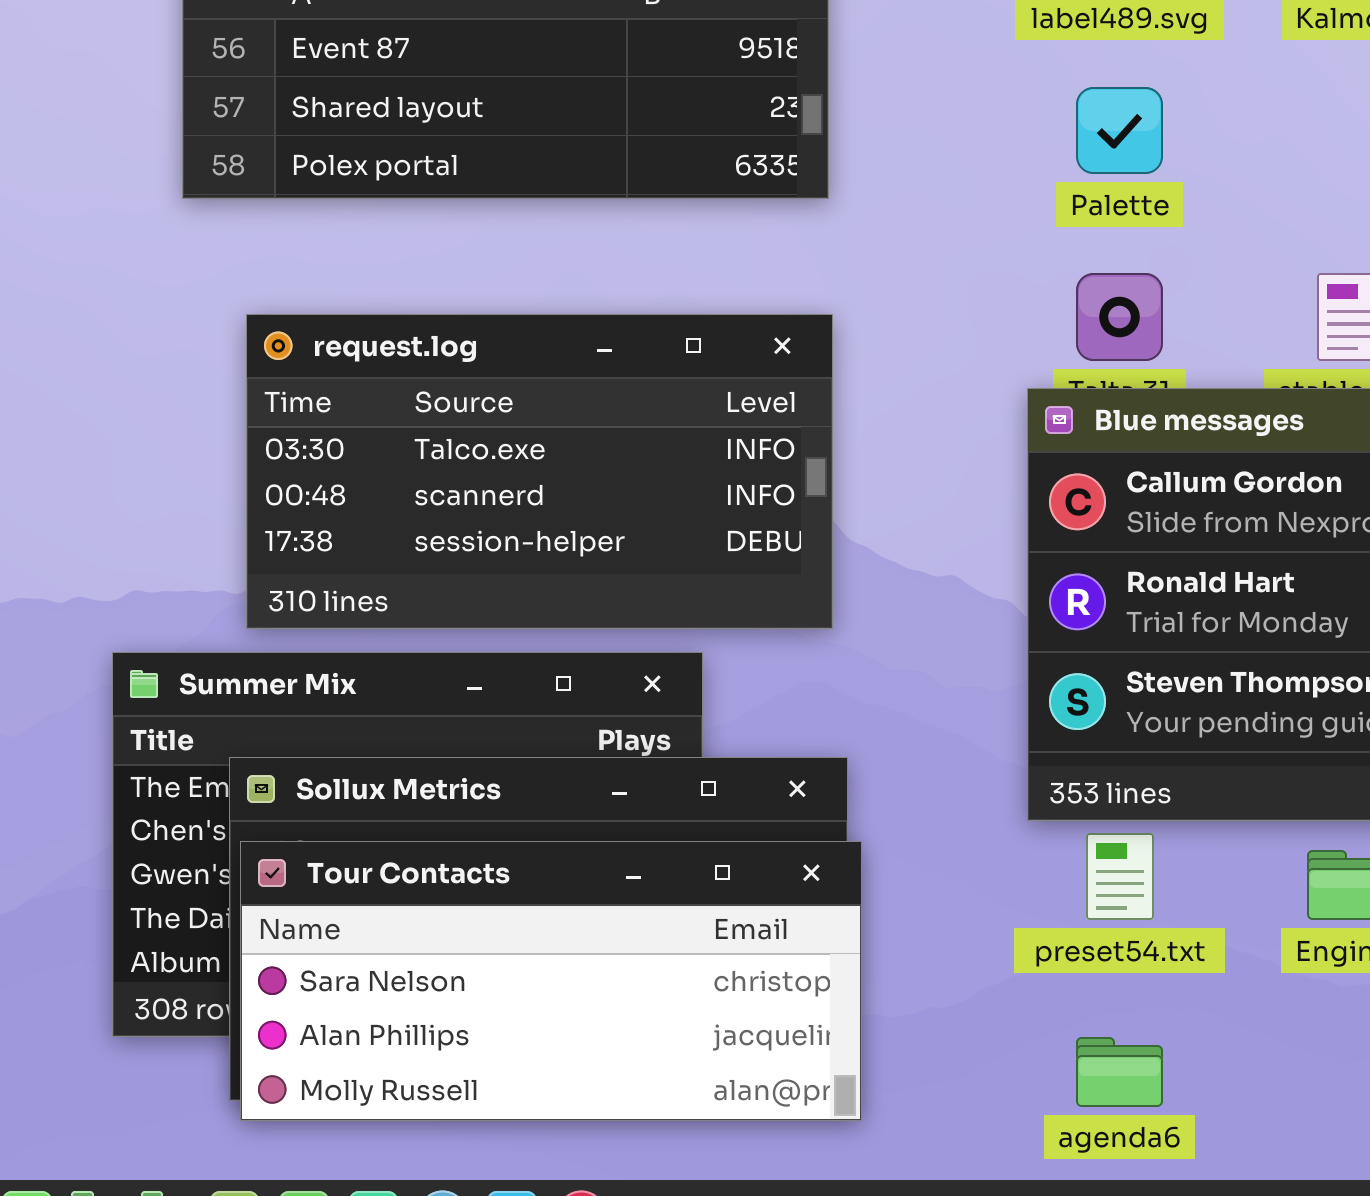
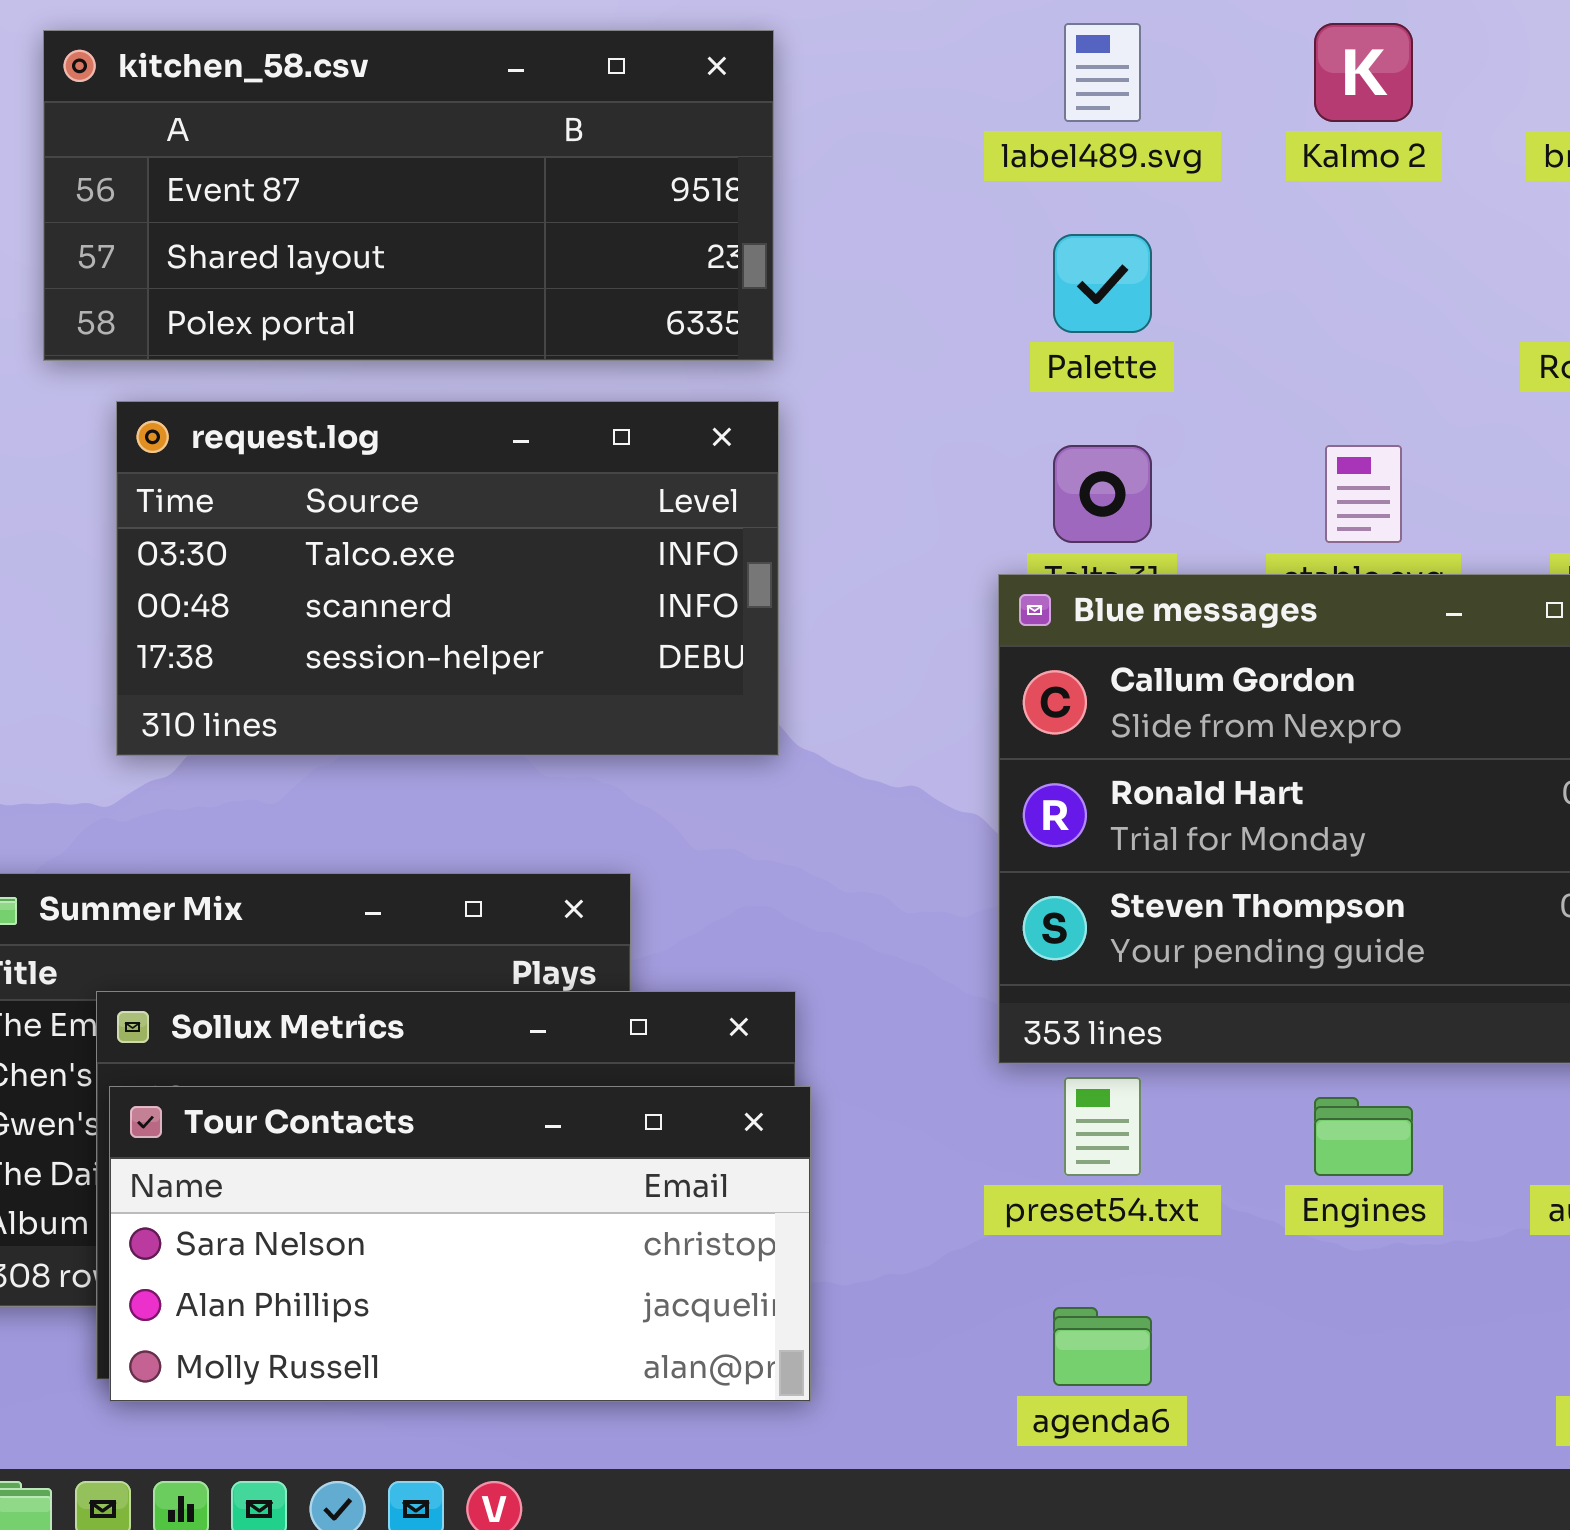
request.log: [246,314,833,629] -> [116,401,779,756], moved

